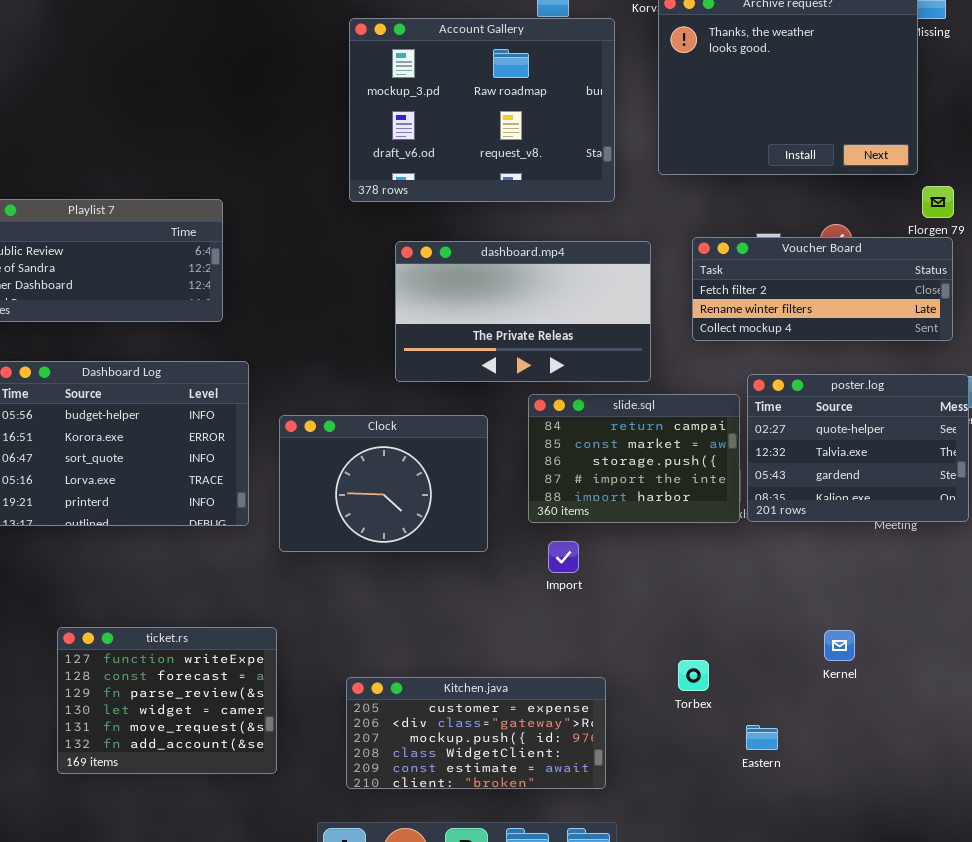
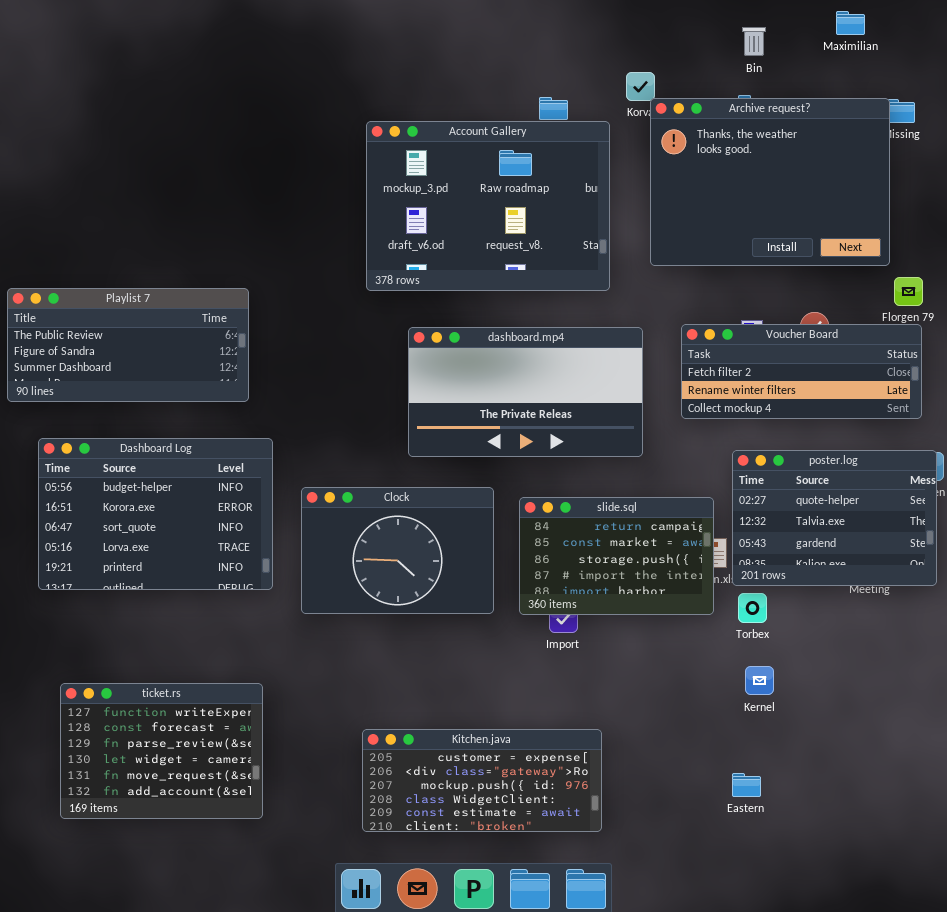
slide.sql: [528,394,740,523] -> [519,497,714,615], moved
ticket.rs: [57,627,277,774] -> [60,683,263,819], moved
Kernel: [824,630,855,661] -> [745,666,774,695], moved
Torbex: [678,660,709,691] -> [738,593,767,623], moved

